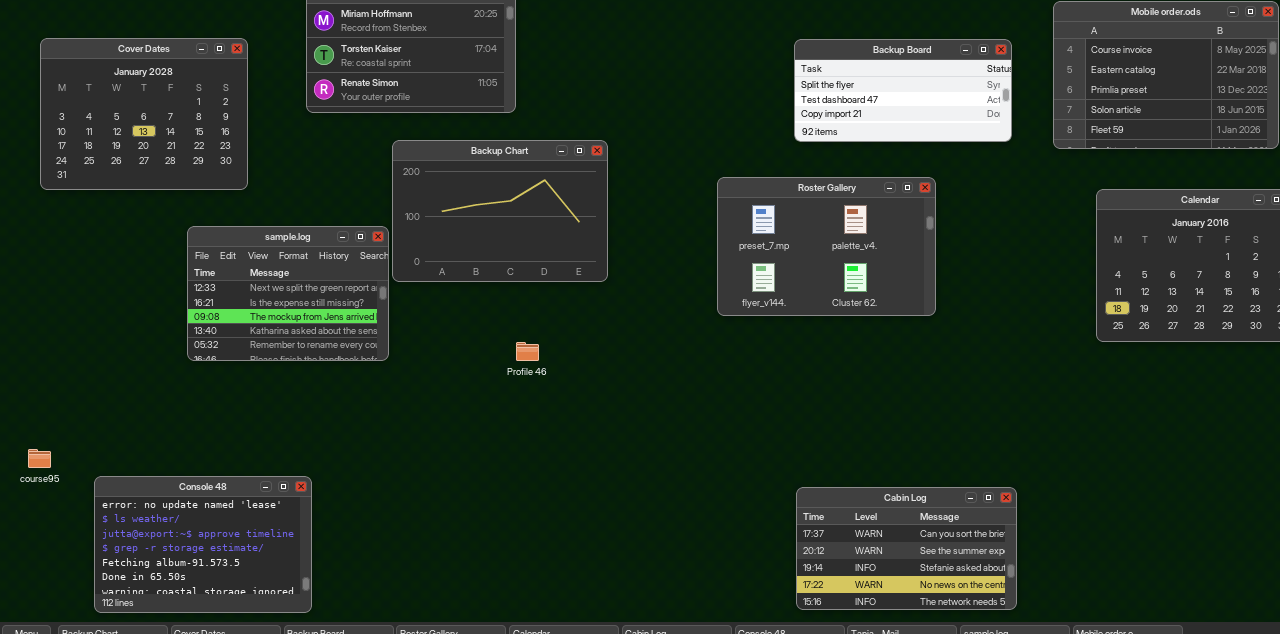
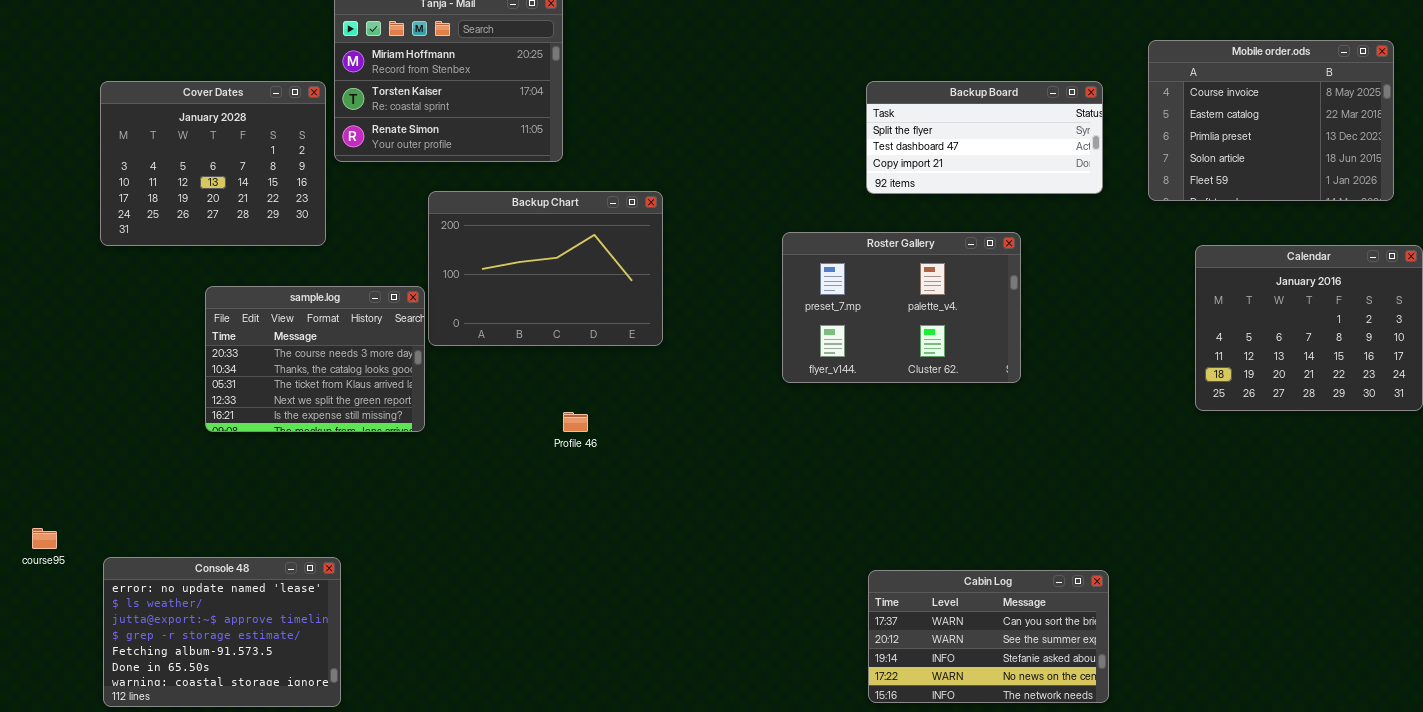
Cover Dates: [40,38,248,190] -> [100,81,326,246], moved
sample.log: [187,226,389,361] -> [205,286,425,432], scrolled up 3 rows

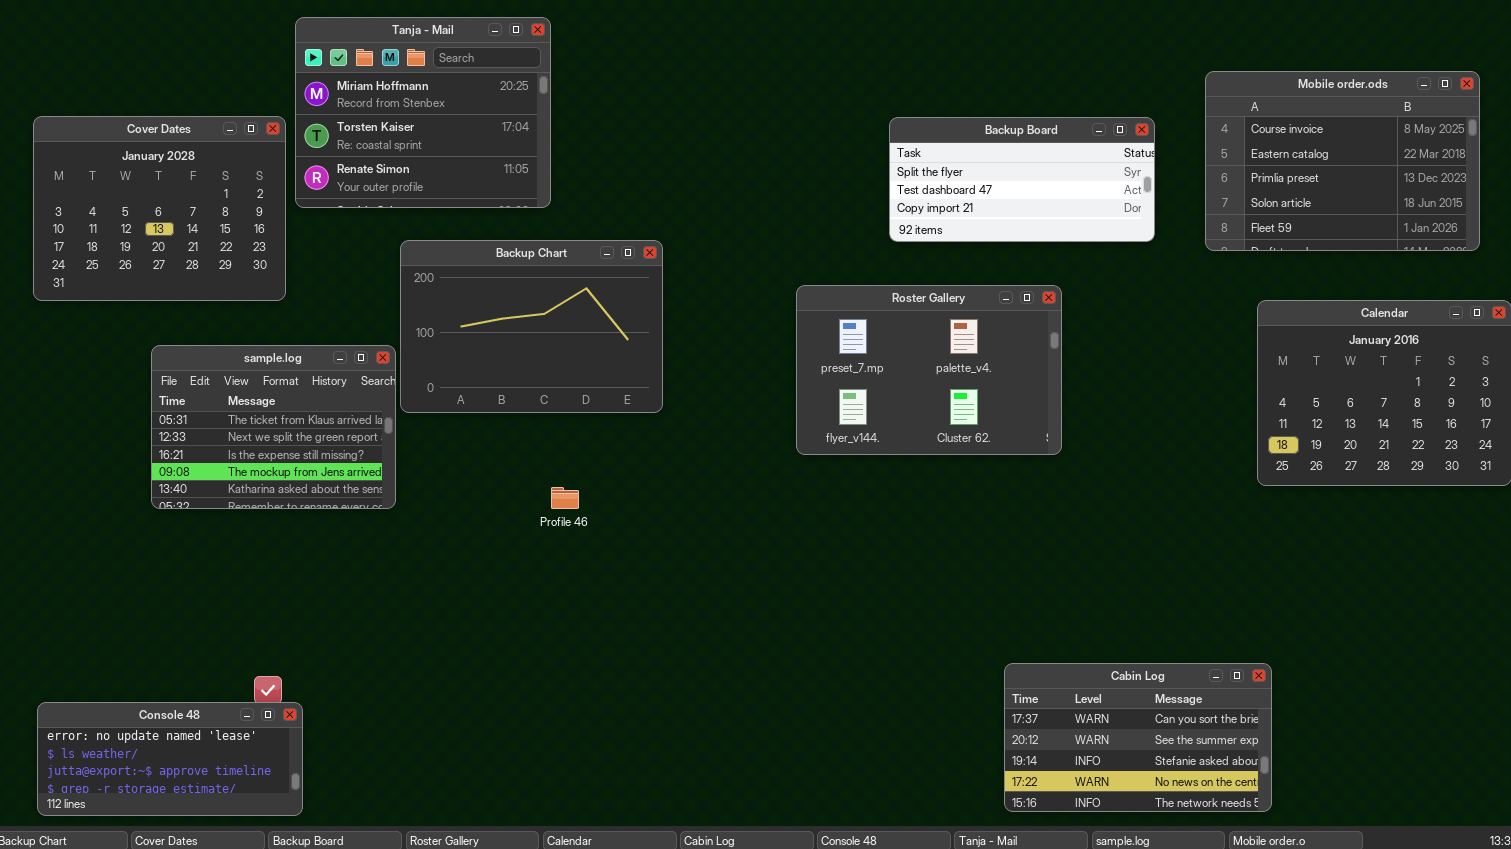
sample.log: [205,286,425,432] -> [151,345,396,509], scrolled down 2 rows
Console 48: [103,557,341,707] -> [37,702,303,816], resized
Cabin Log: [868,570,1109,703] -> [1004,663,1272,812], moved

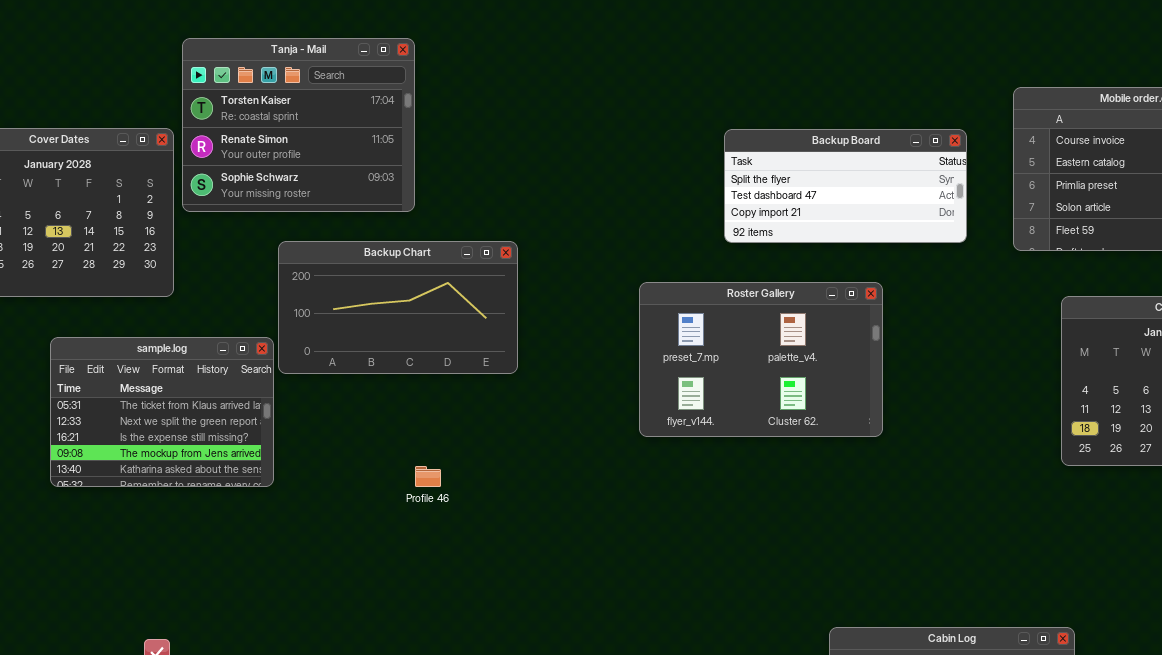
Tanja - Mail: [295,17,551,208] -> [182,38,415,212], scrolled down 1 row
Backup Chart: [400,240,663,413] -> [278,241,518,374], resized

